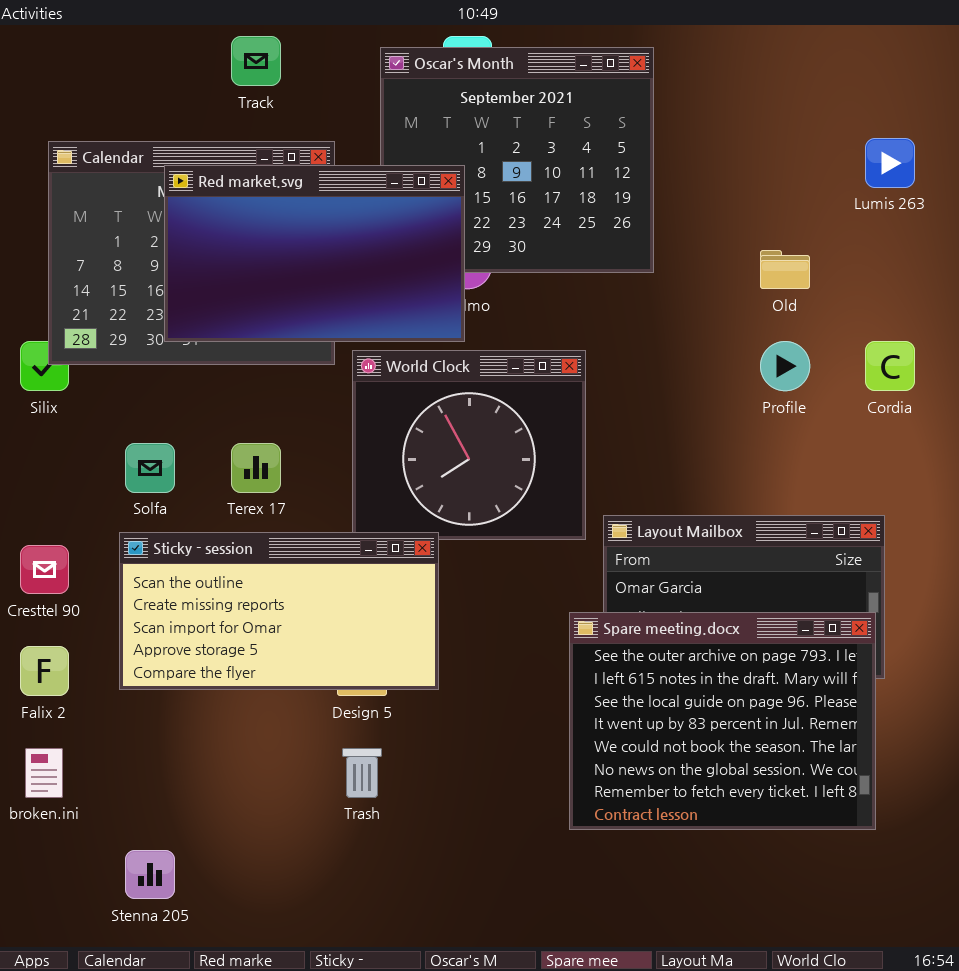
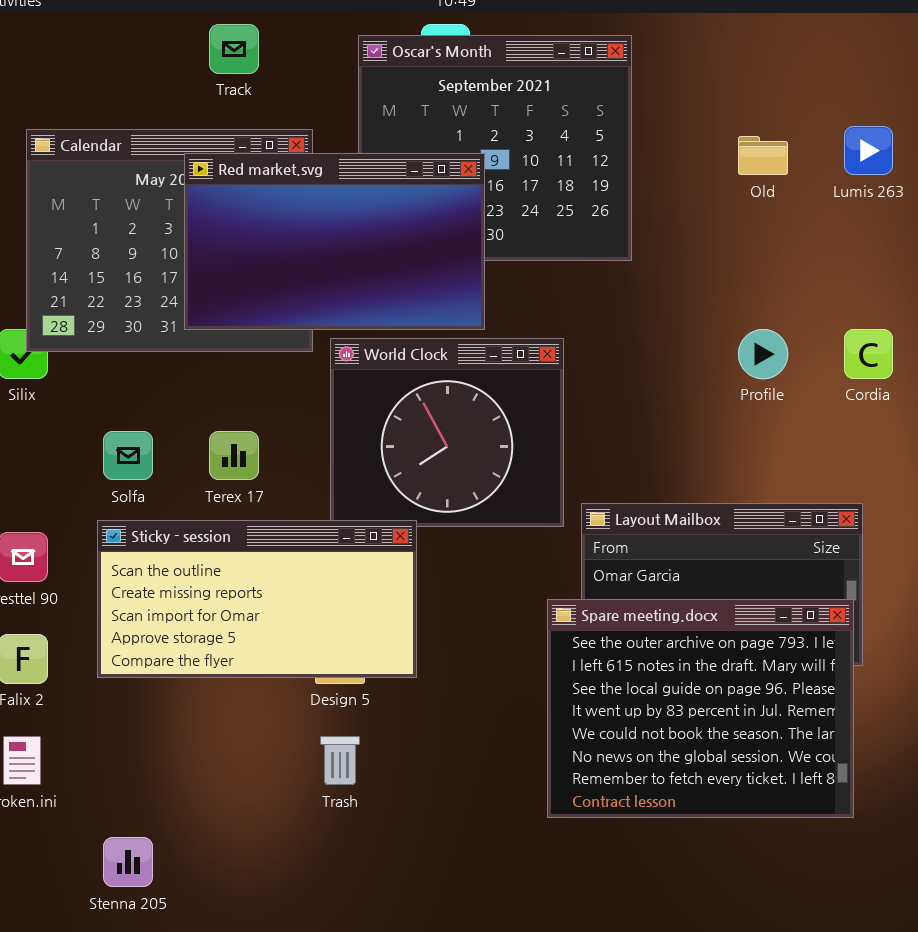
Red market.svg: [164,165,465,342] -> [184,153,485,330], moved
Old: [760,250,810,289] -> [738,136,788,175], moved

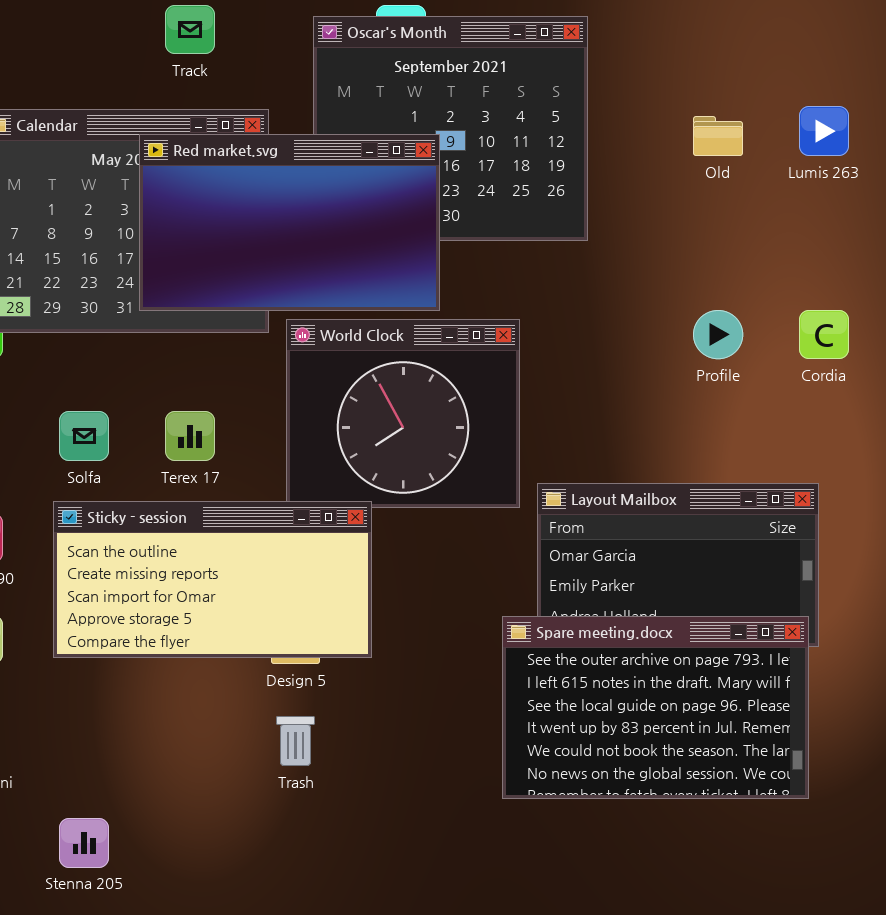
Spare meeting.docx: [547,599,854,818] -> [502,616,809,799], resized

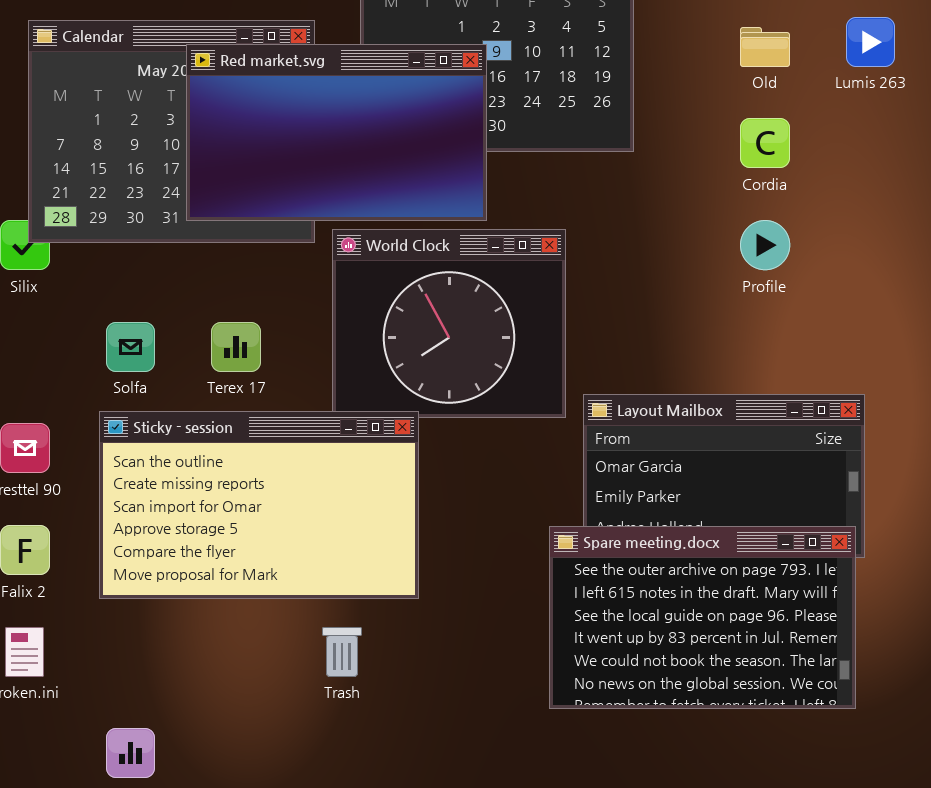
Cordia: [799,310,849,359] -> [740,118,790,168], moved
Sticky - session: [53,501,372,658] -> [99,411,419,599], resized

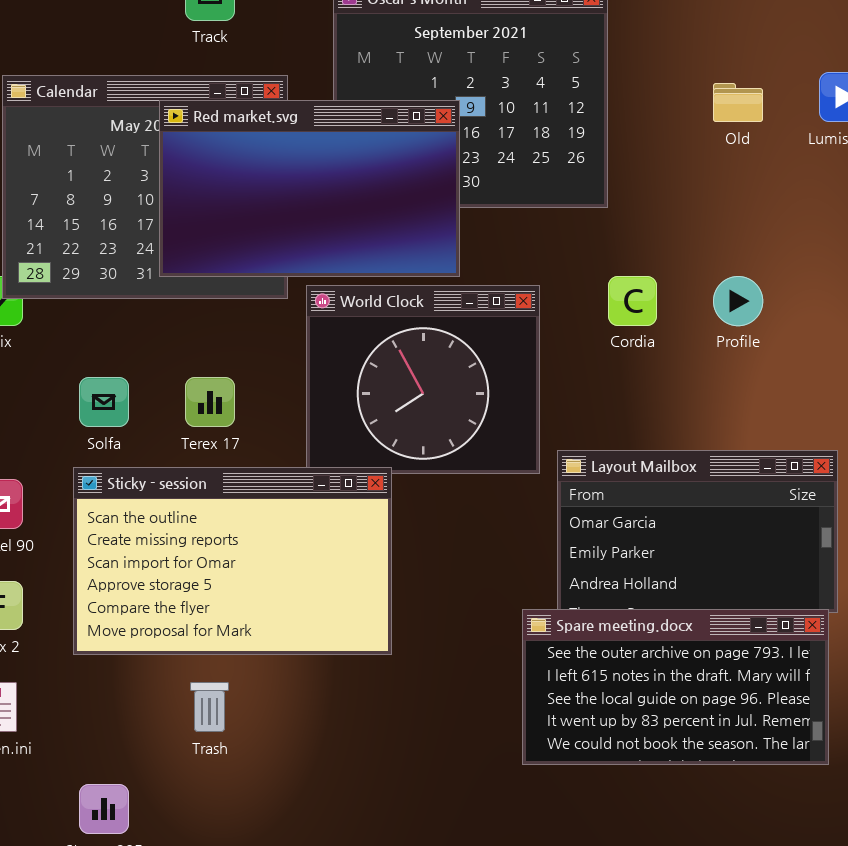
Cordia: [740,118,790,168] -> [608,276,657,326], moved
Spare meeting.docx: [549,526,856,709] -> [522,609,829,765], resized
Trash: [322,627,362,677] -> [190,682,229,732], moved

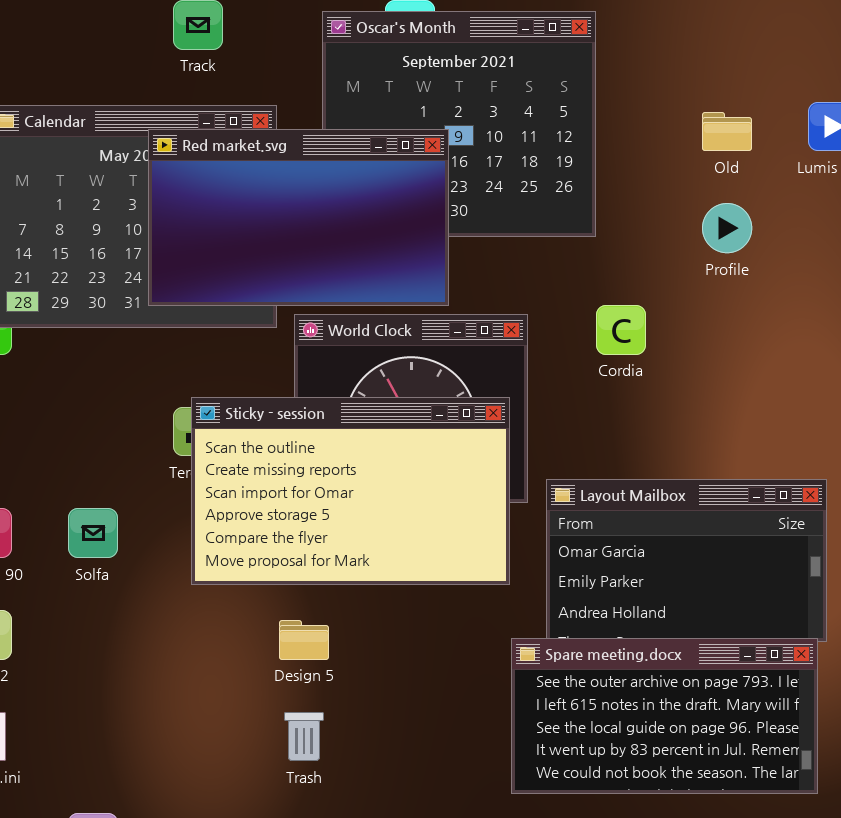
Profile: [713,276,763,326] -> [702,203,752,253], moved
Solfa: [79,377,129,427] -> [68,508,118,558], moved
Sticky - session: [73,467,392,655] -> [191,397,510,585], moved
Trash: [190,682,229,732] -> [284,712,324,761], moved

